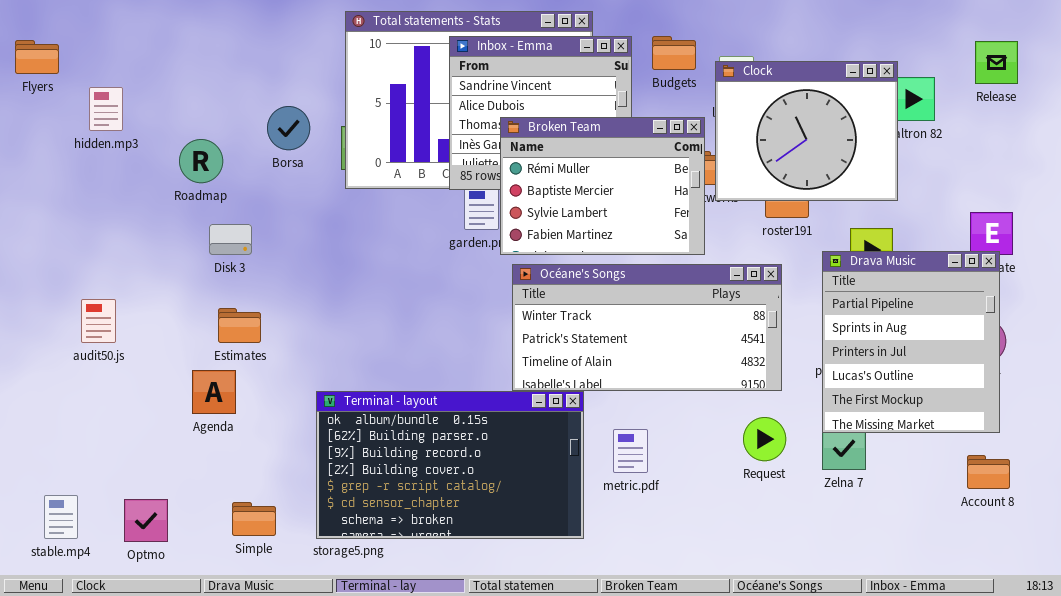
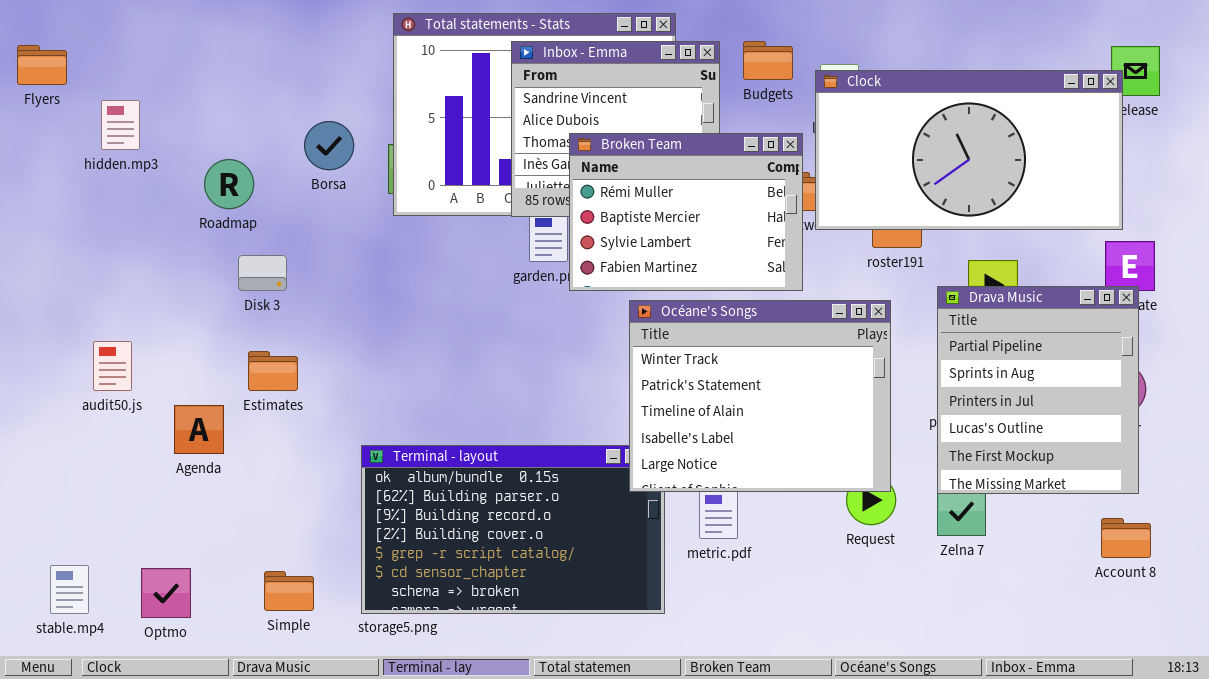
Clock: [715,61,898,201] -> [815,70,1123,230], resized
Océane's Songs: [512,264,782,391] -> [629,300,891,492], resized
Agenda: [192,370,236,414] -> [174,405,224,454], moved

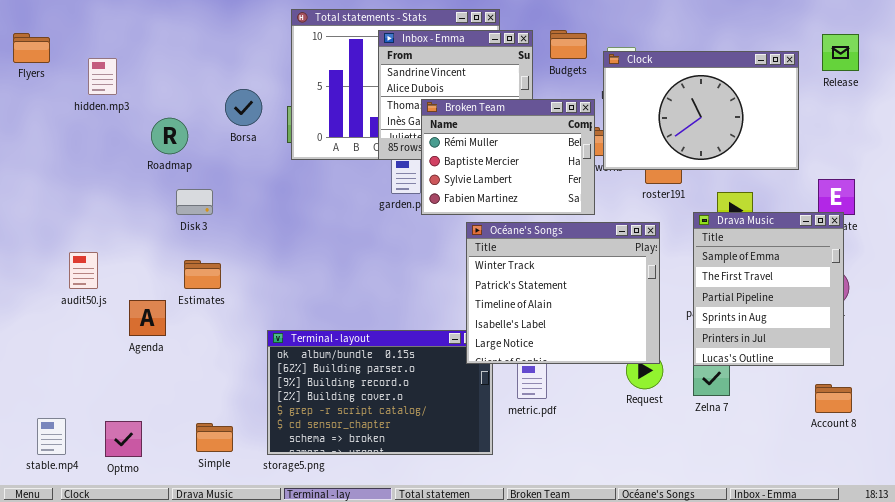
Clock: [815,70,1123,230] -> [603,51,799,170], resized
hidden.mp3: [101,100,140,150] -> [88,58,117,95], moved
Drava Music: [937,286,1139,494] -> [693,212,844,366], scrolled up 2 rows

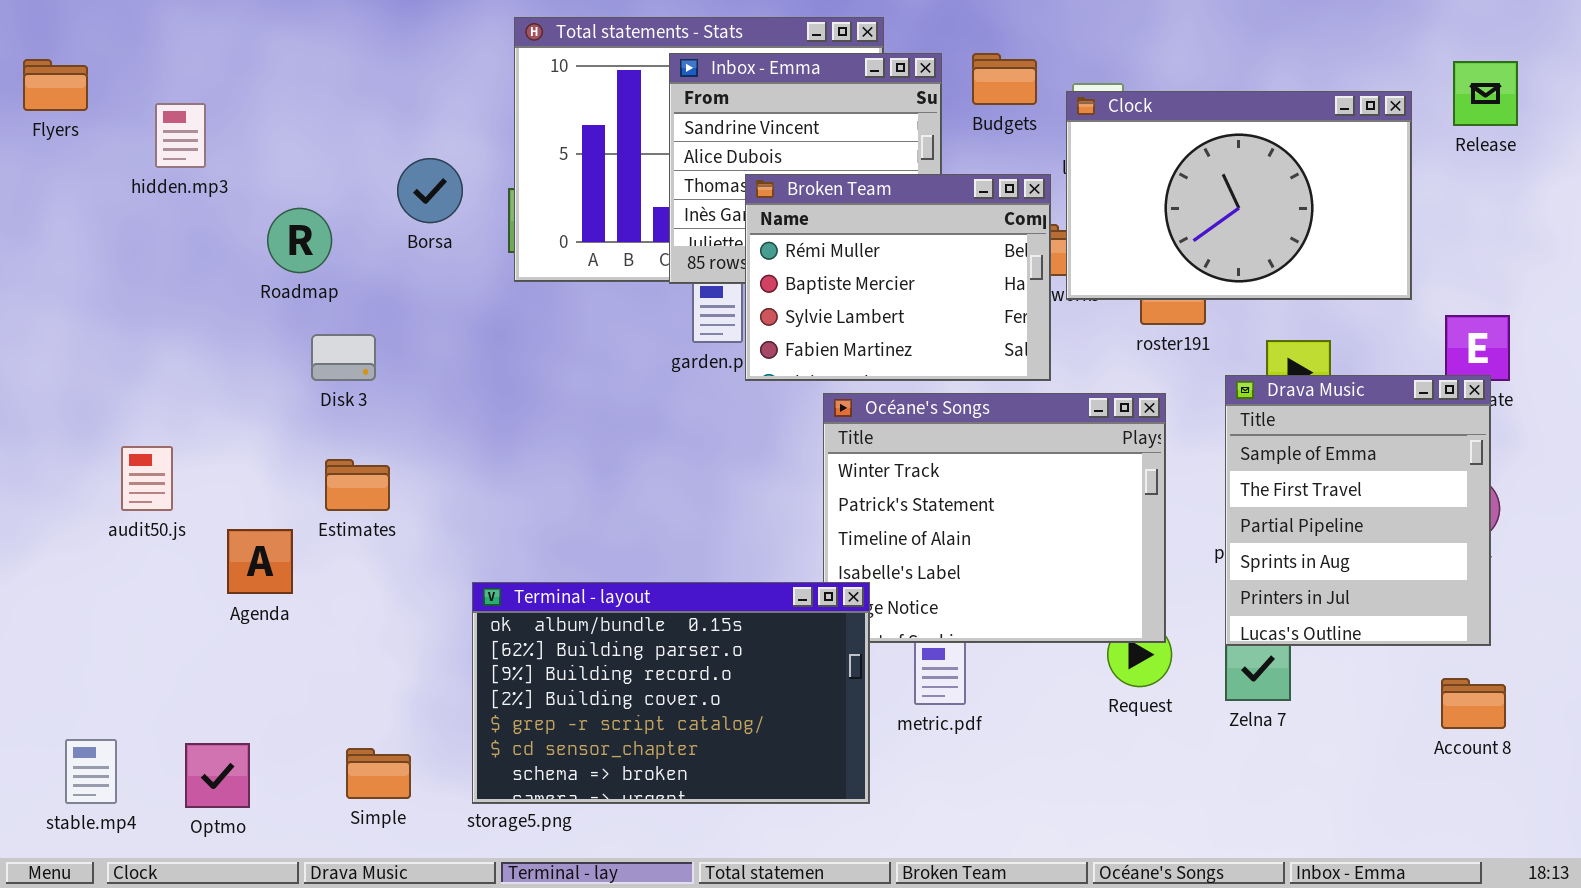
Terminal - layout: [267,330,493,455] -> [472,582,870,804], raised

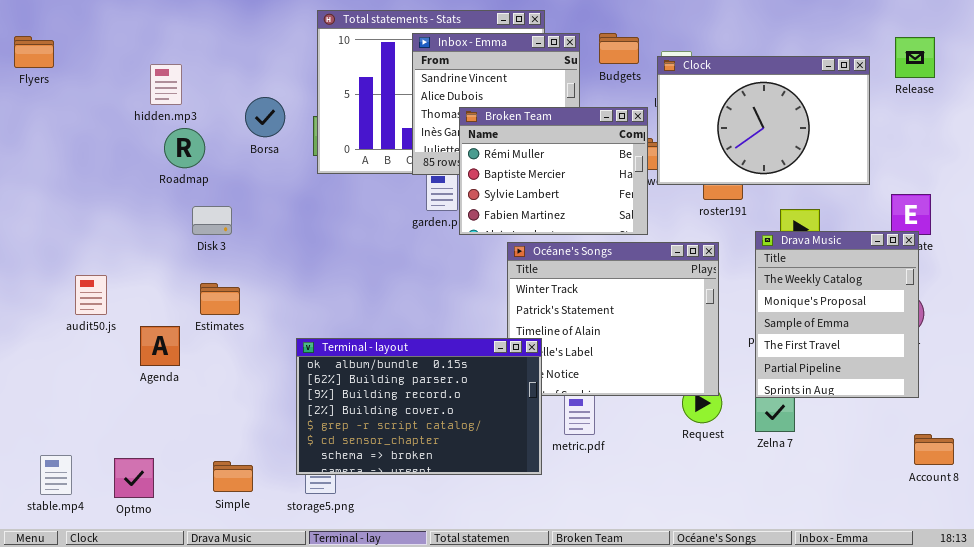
hidden.mp3: [155,103,206,168] -> [150,64,182,105], moved
Drava Music: [1225,375,1491,646] -> [755,231,919,398], scrolled up 2 rows
Terminal - layout: [472,582,870,804] -> [296,338,542,475], moved
Account 8: [1441,678,1506,729] -> [914,434,954,465], moved

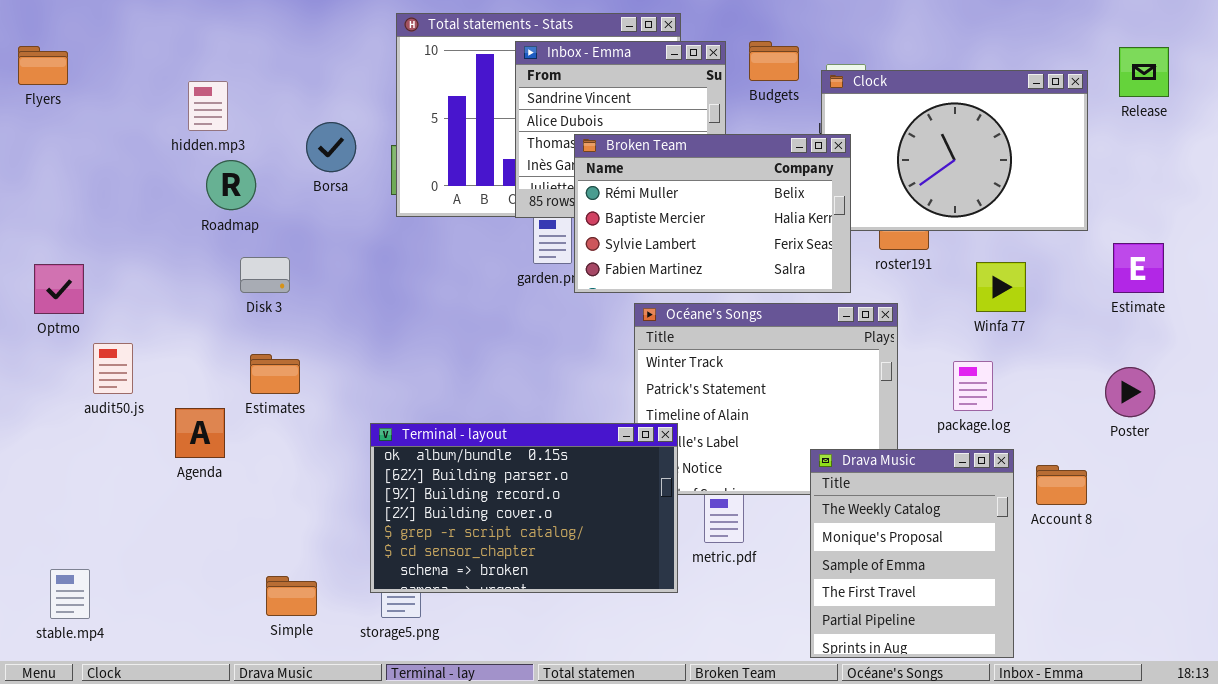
Broken Team: [459,107,648,235] -> [574,134,851,293], resized
Drava Music: [755,231,919,398] -> [810,449,1014,658], moved
Account 8: [914,434,954,465] -> [1036,465,1087,505], moved
Optmo: [114,458,154,498] -> [34,264,84,314], moved

